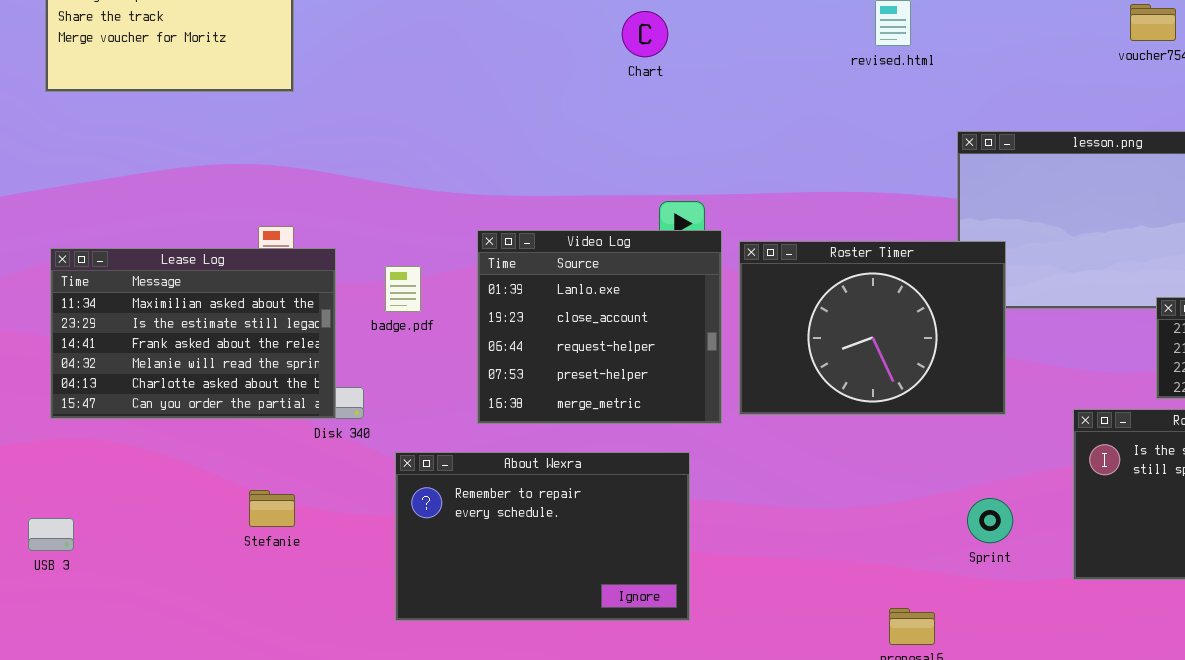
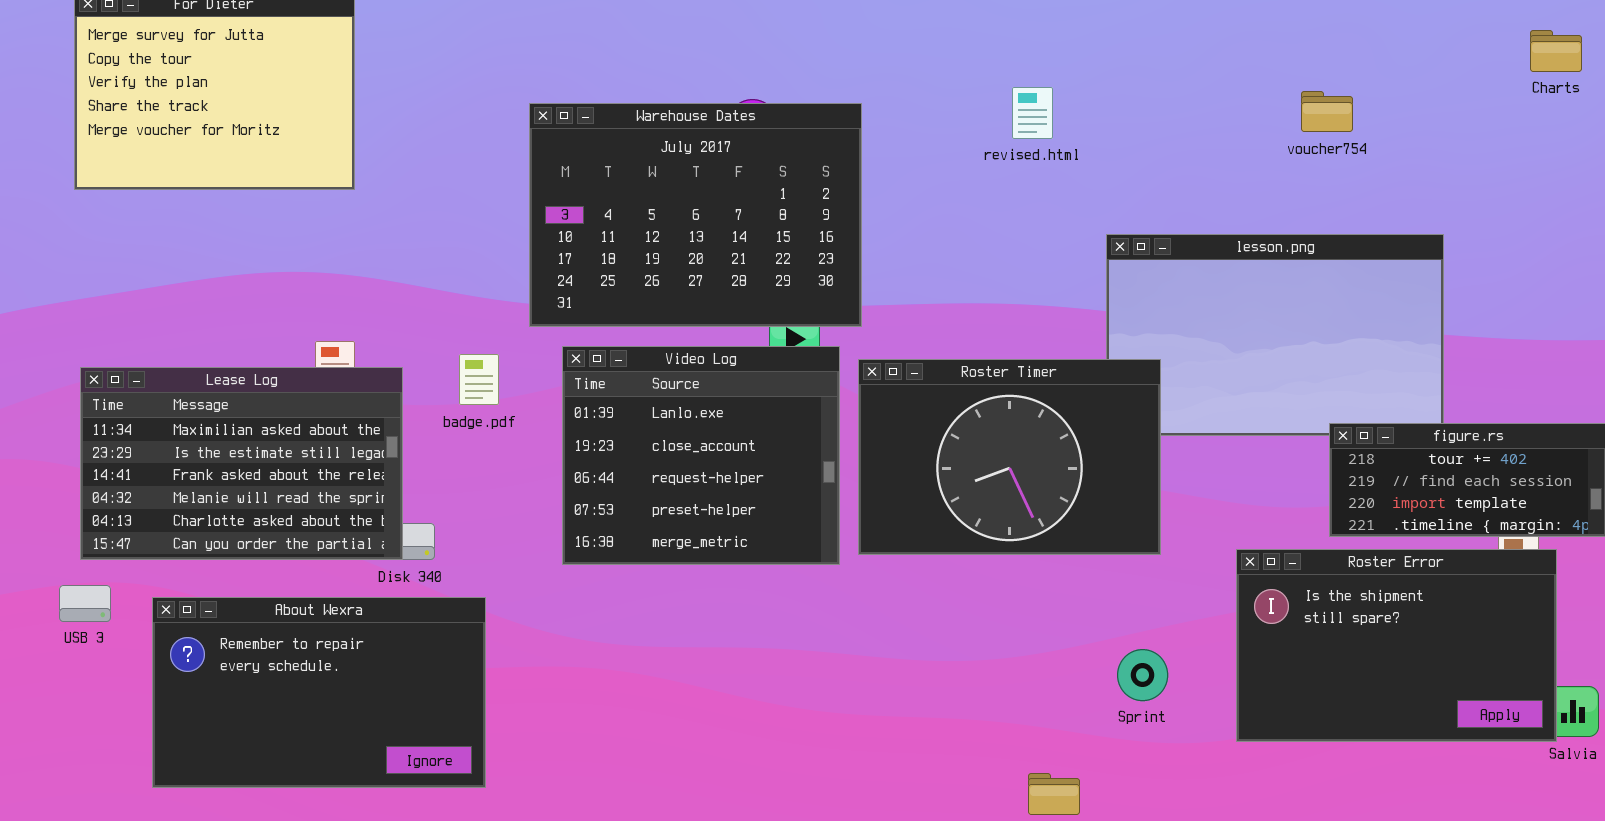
Warehouse Dates: none -> [529,103,862,327], opened
badge.pdf: [385,266,421,312] -> [459,354,499,405], moved
About Wexra: [395,452,690,621] -> [152,597,486,788], moved
USB 3: [28,518,74,551] -> [59,585,111,622], moved

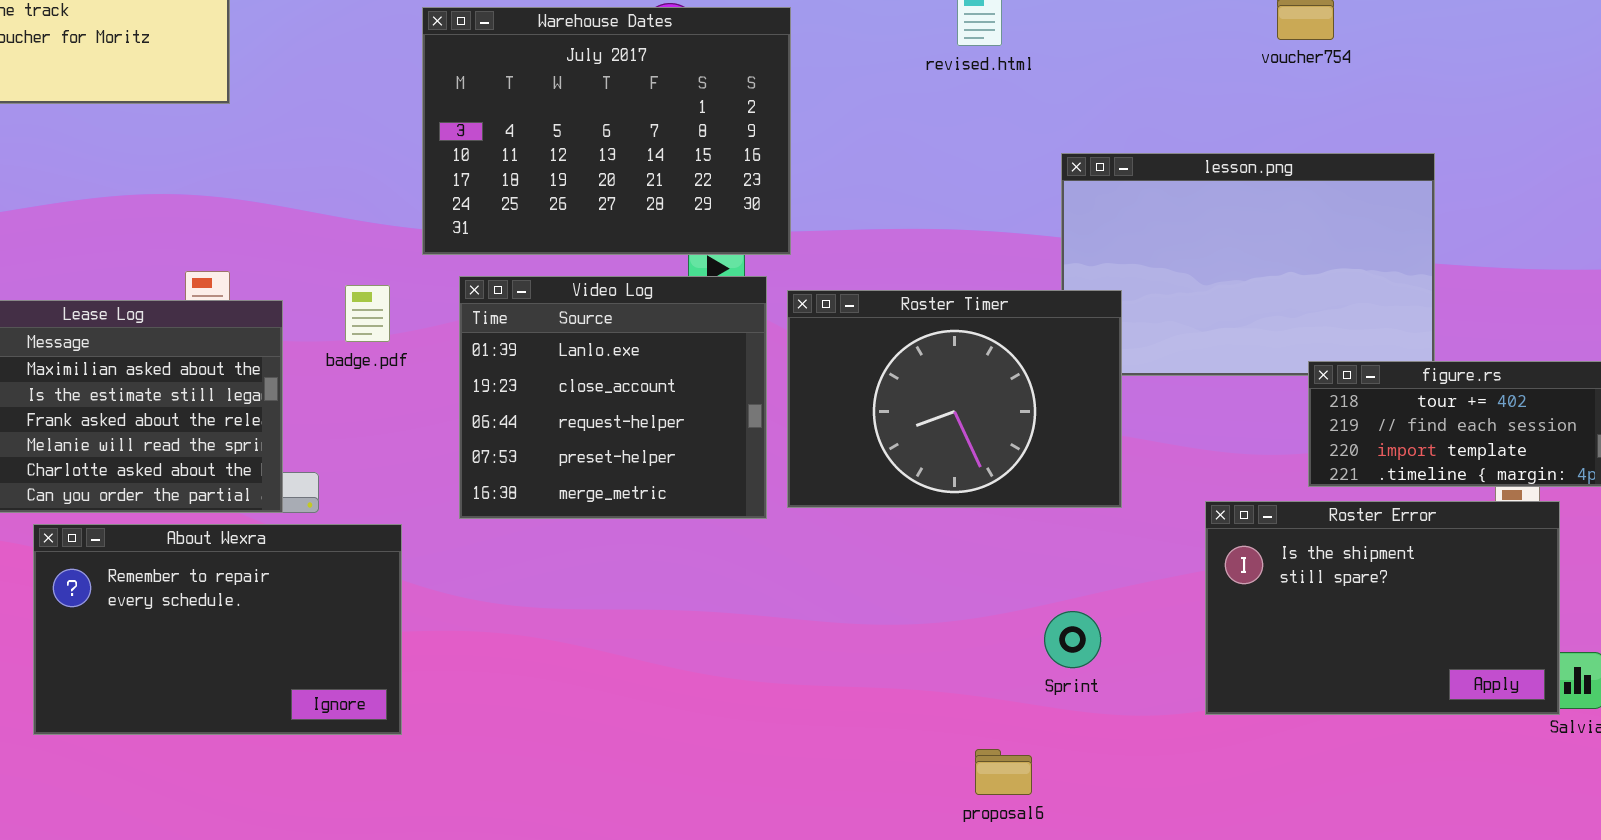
About Wexra: [152,597,486,788] -> [33,524,402,735], moved
Sprint: [1117,649,1168,701] -> [1044,611,1101,668], moved

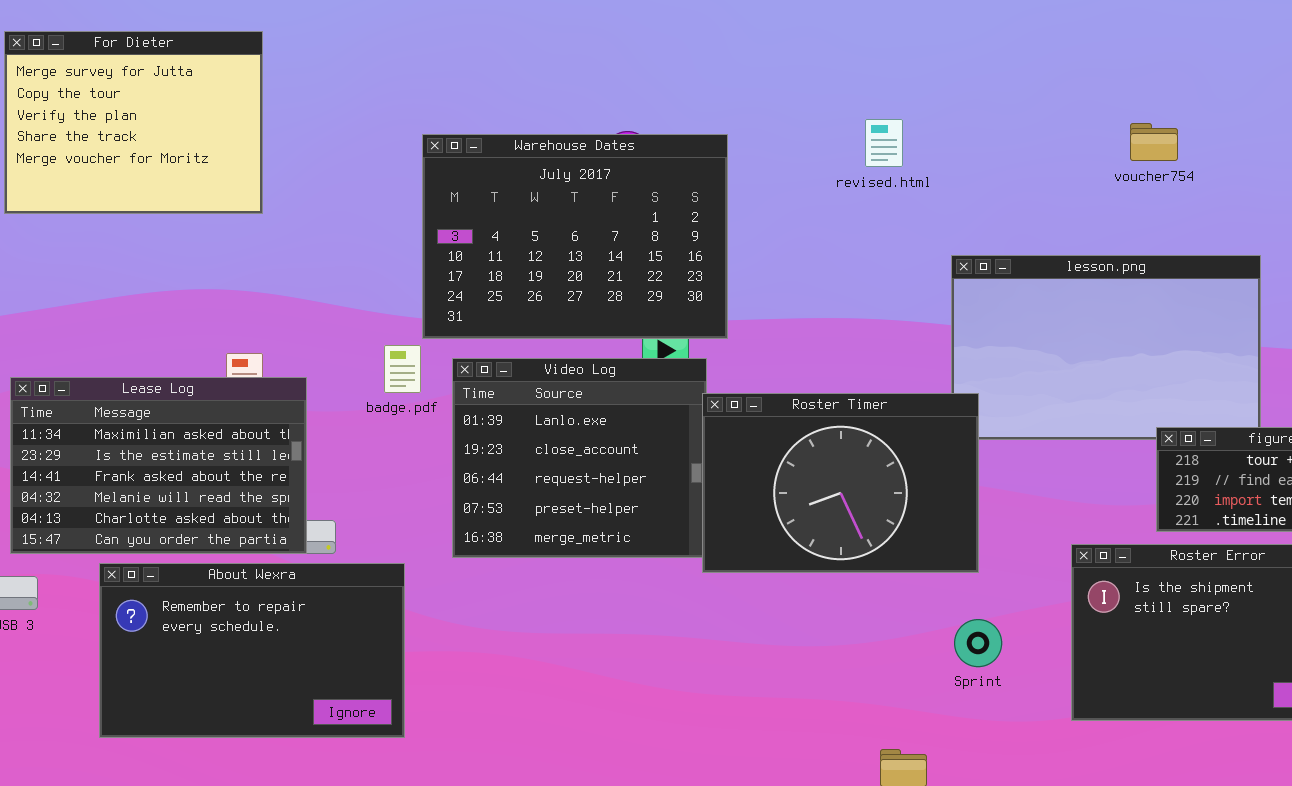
badge.pdf: [345,285,390,342] -> [384,345,421,393], moved
Roster Timer: [787,290,1122,508] -> [702,393,979,573], moved
Sprint: [1044,611,1101,668] -> [954,619,1002,667], moved

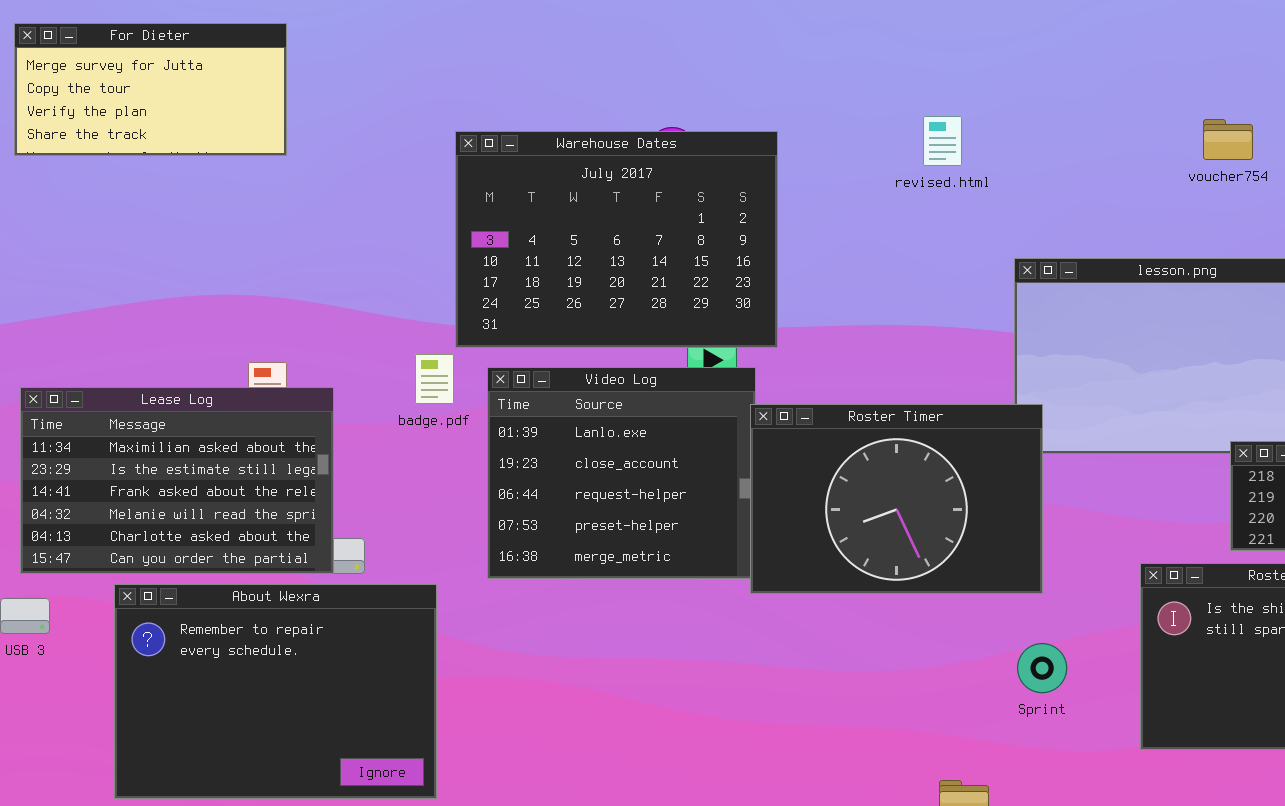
For Dieter: [4,31,263,214] -> [14,23,287,156], resized
About Wexra: [99,563,405,738] -> [114,584,437,799], resized

